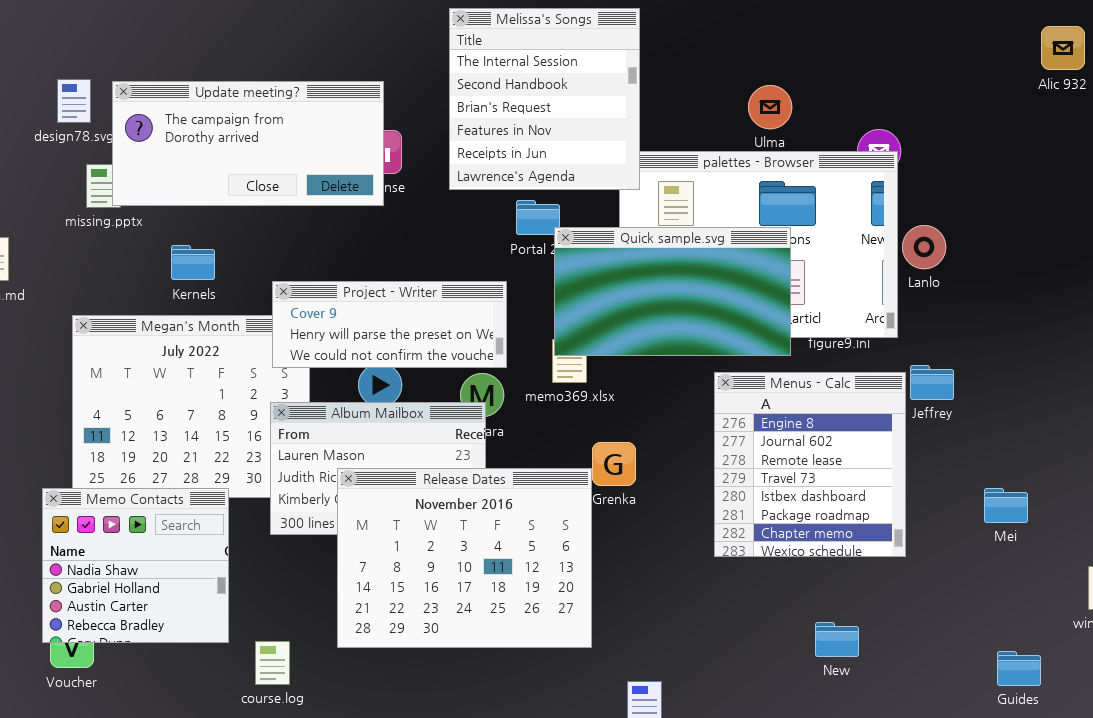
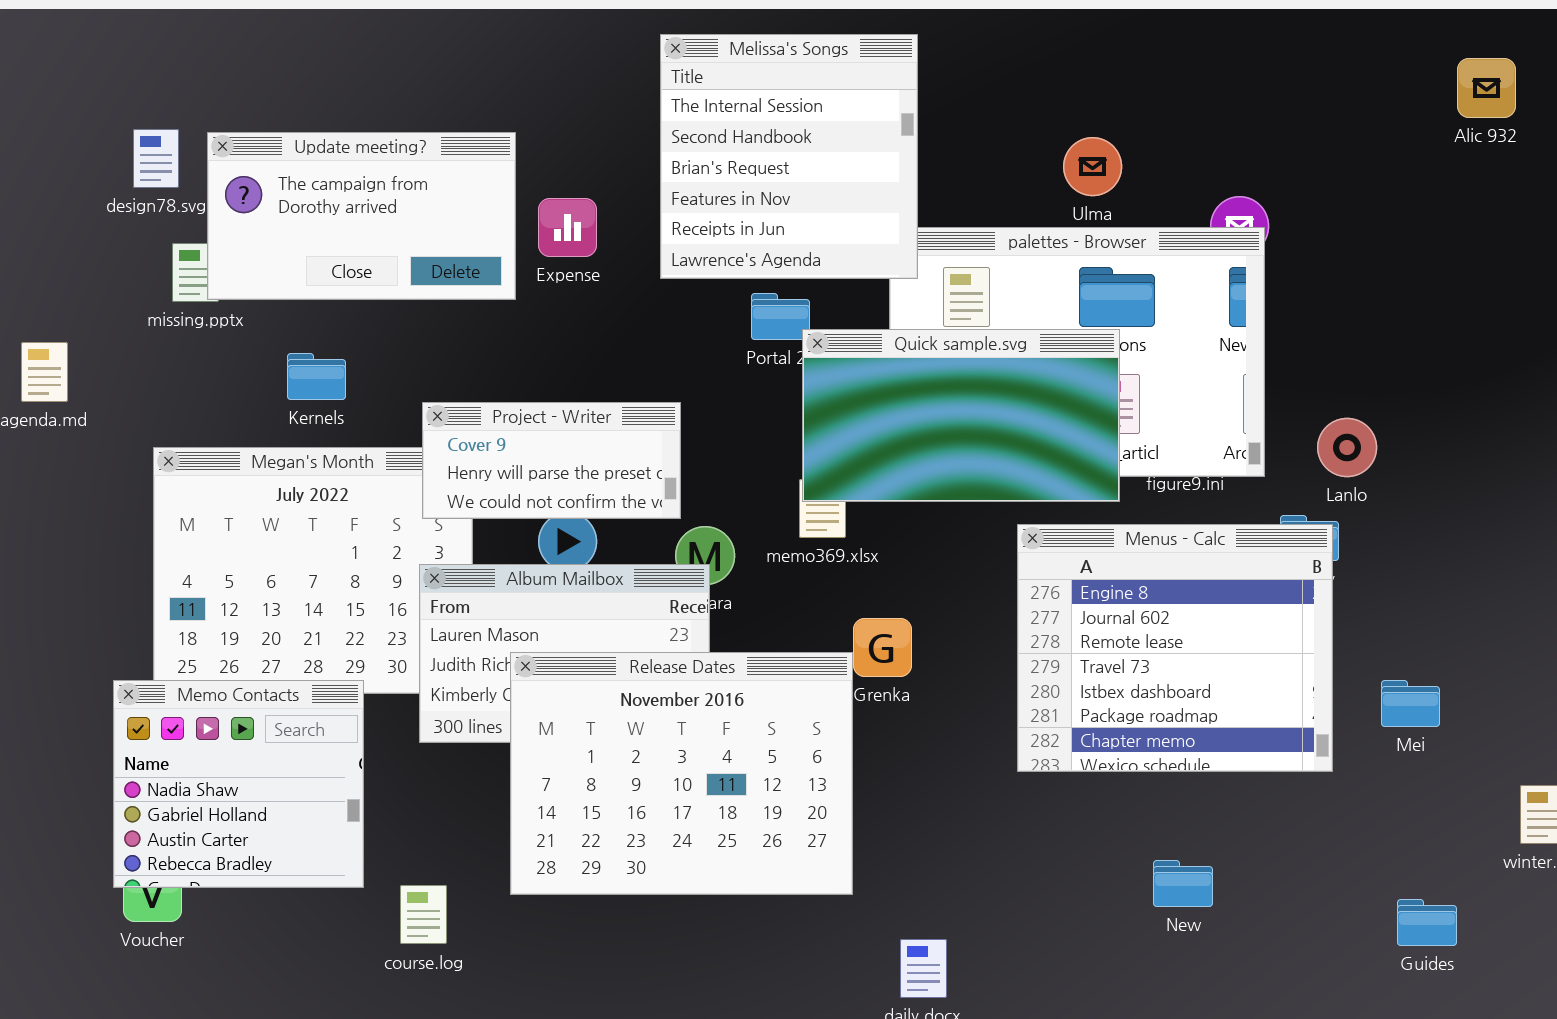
Update meeting?: [112,81,384,206] -> [207,132,516,300], resized
Lanlo: [902,225,946,269] -> [1317,418,1377,477], moved
Project - Writer: [272,281,507,368] -> [422,402,681,519], resized
Menus - Calc: [714,372,906,557] -> [1017,524,1333,772], resized

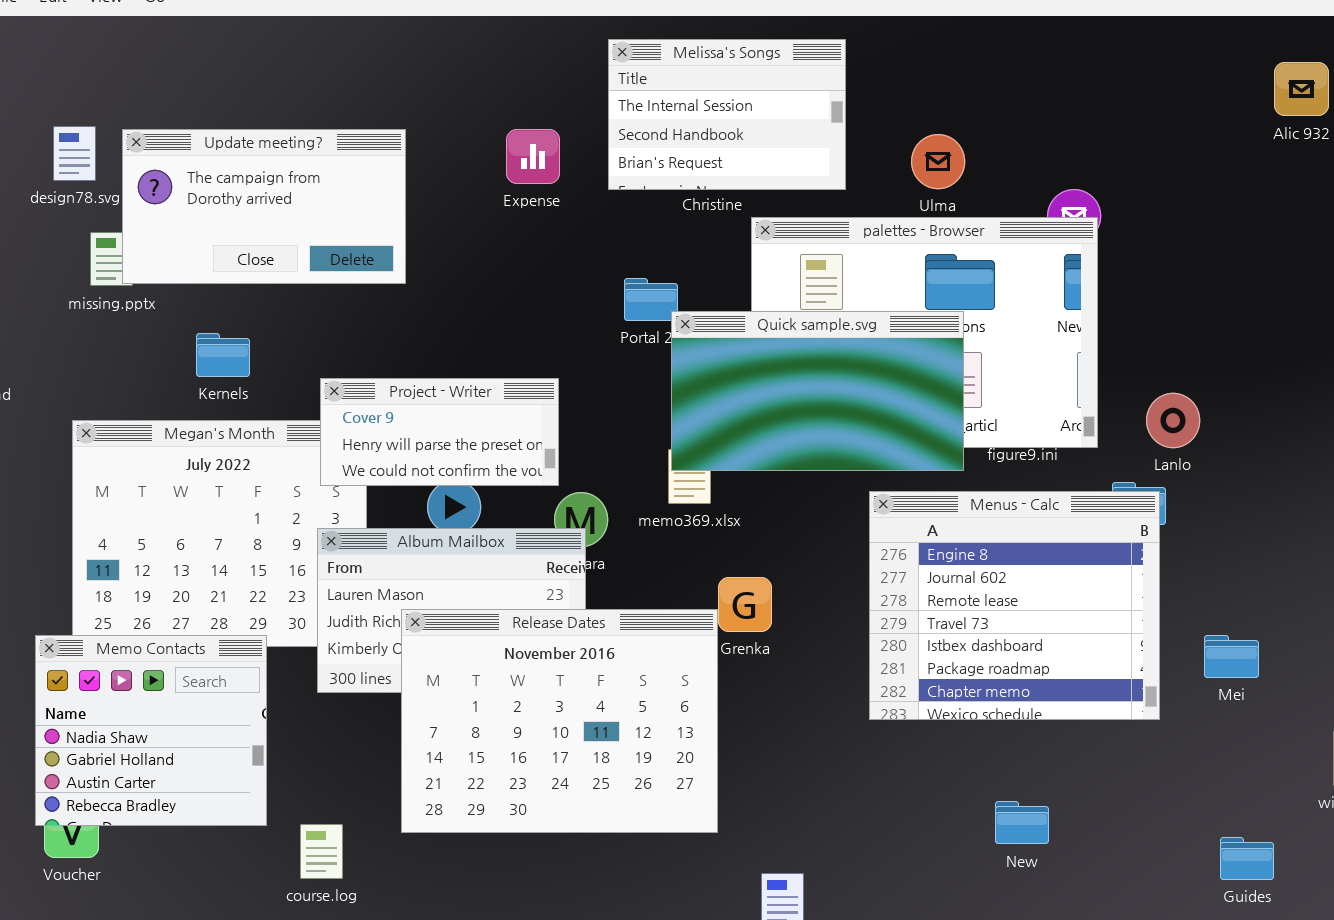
Melissa's Songs: [660,34,918,279] -> [608,39,846,190], moved, resized
Expense: [538,198,597,257] -> [506,129,560,184], moved

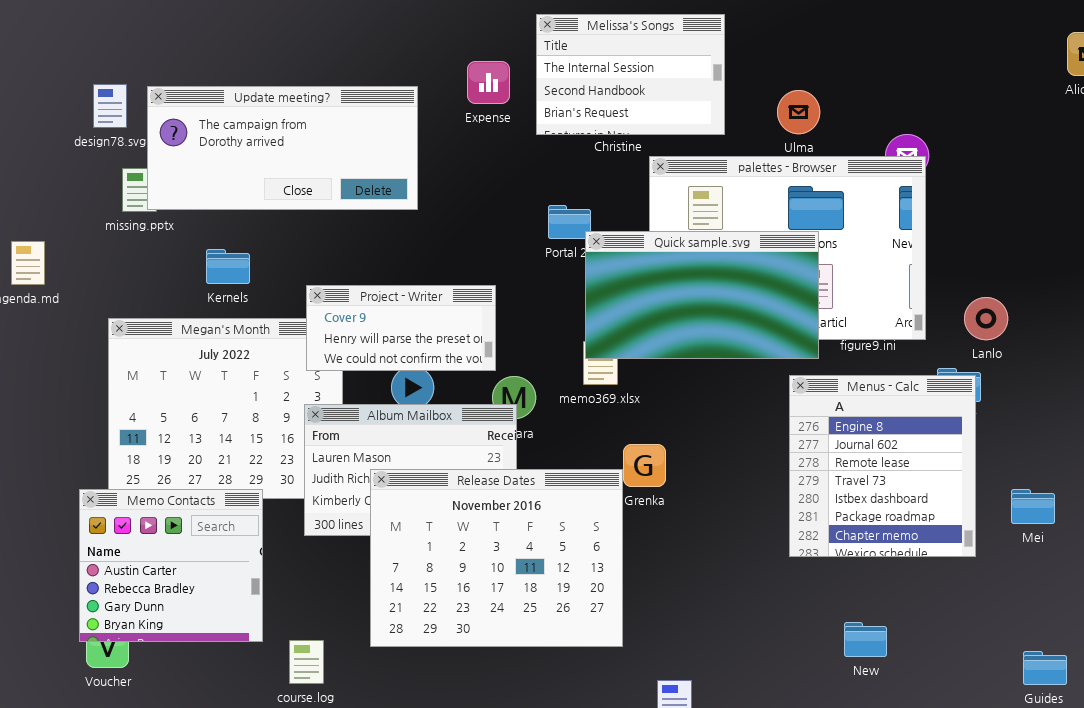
Update meeting?: [122,129,406,284] -> [147,86,418,210], resized
Expense: [506,129,560,184] -> [467,61,510,104], moved
Menus - Calc: [869,491,1160,720] -> [789,375,976,557], resized
Memo Contacts: [35,635,267,826] -> [79,489,263,642], scrolled down 2 rows

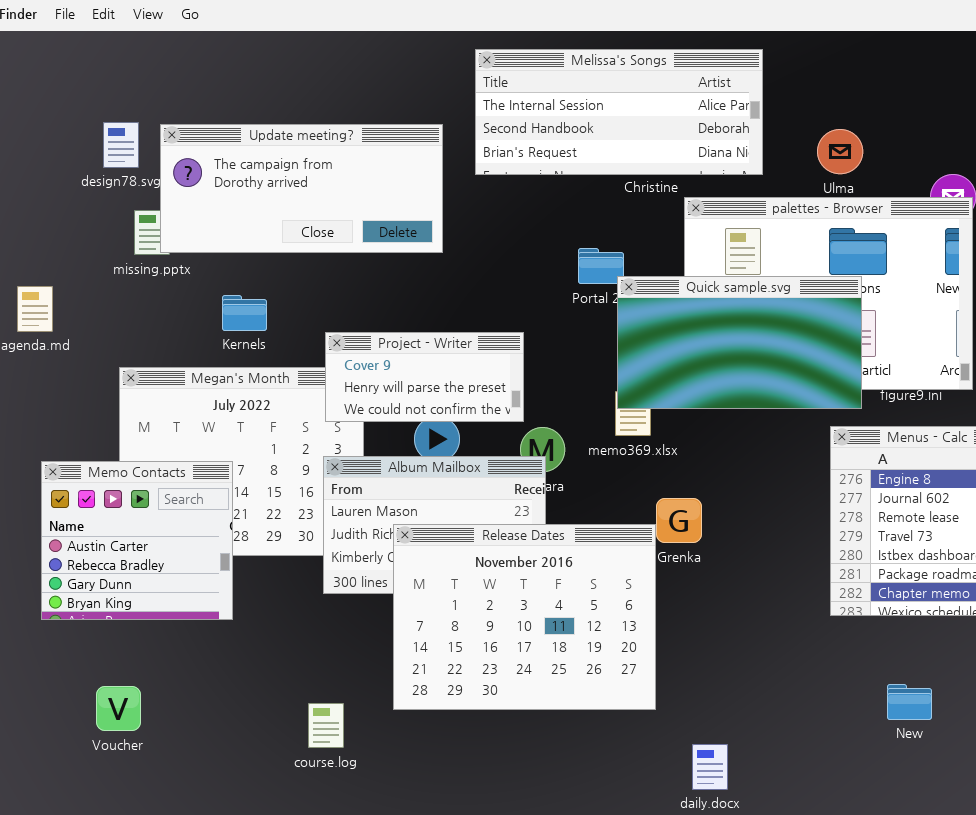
Melissa's Songs: [536,14,725,135] -> [475,49,763,175], resized
Memo Contacts: [79,489,263,642] -> [41,461,233,620], moved

